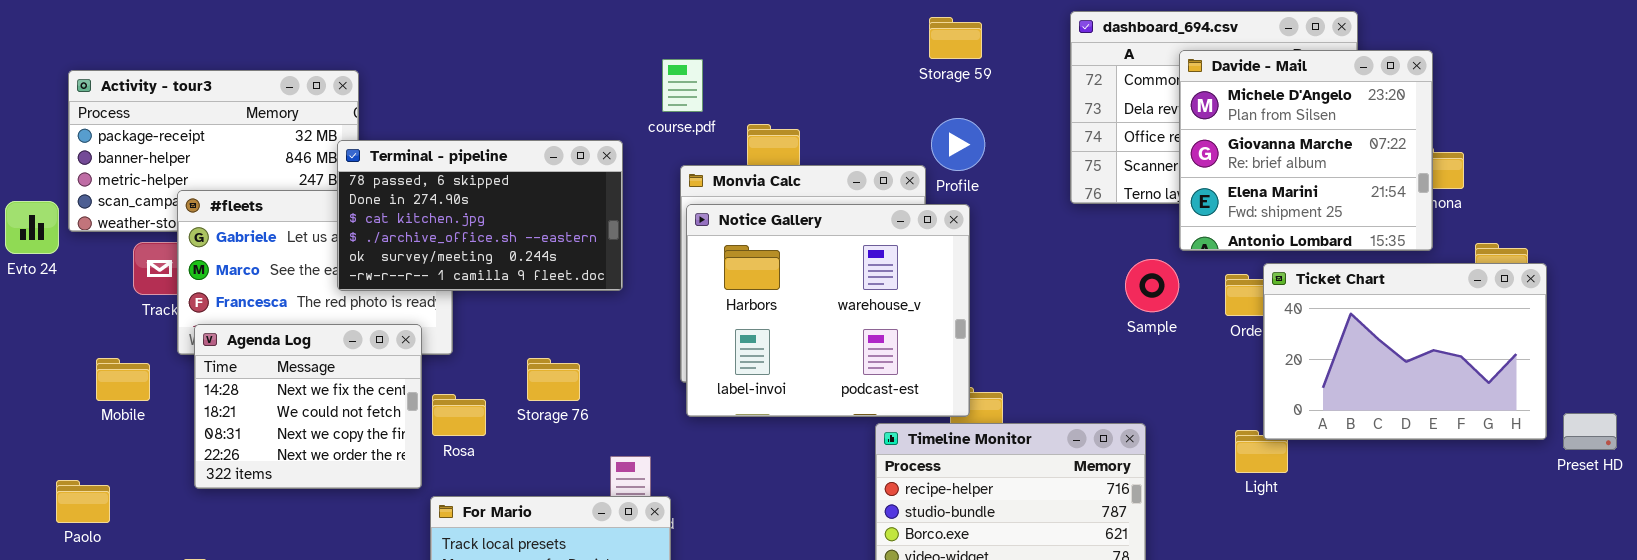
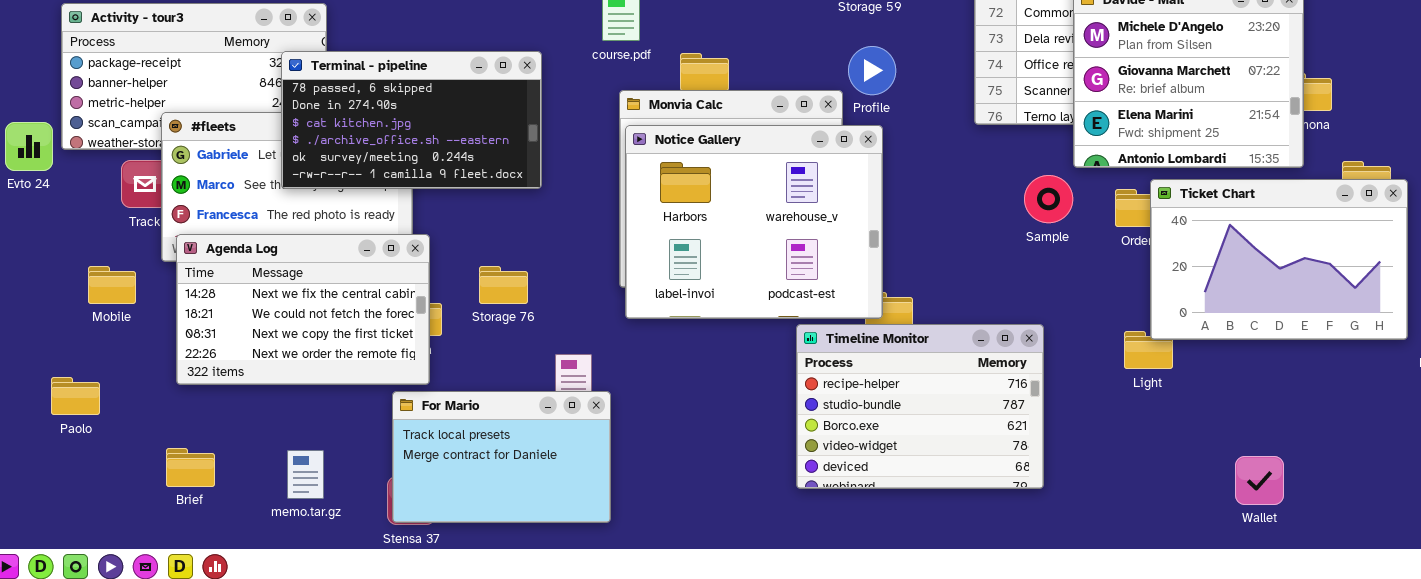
Terminal - pipeline: [337,140,623,291] -> [281,51,542,189], moved
Agenda Log: [194,324,422,489] -> [176,234,430,385], resized

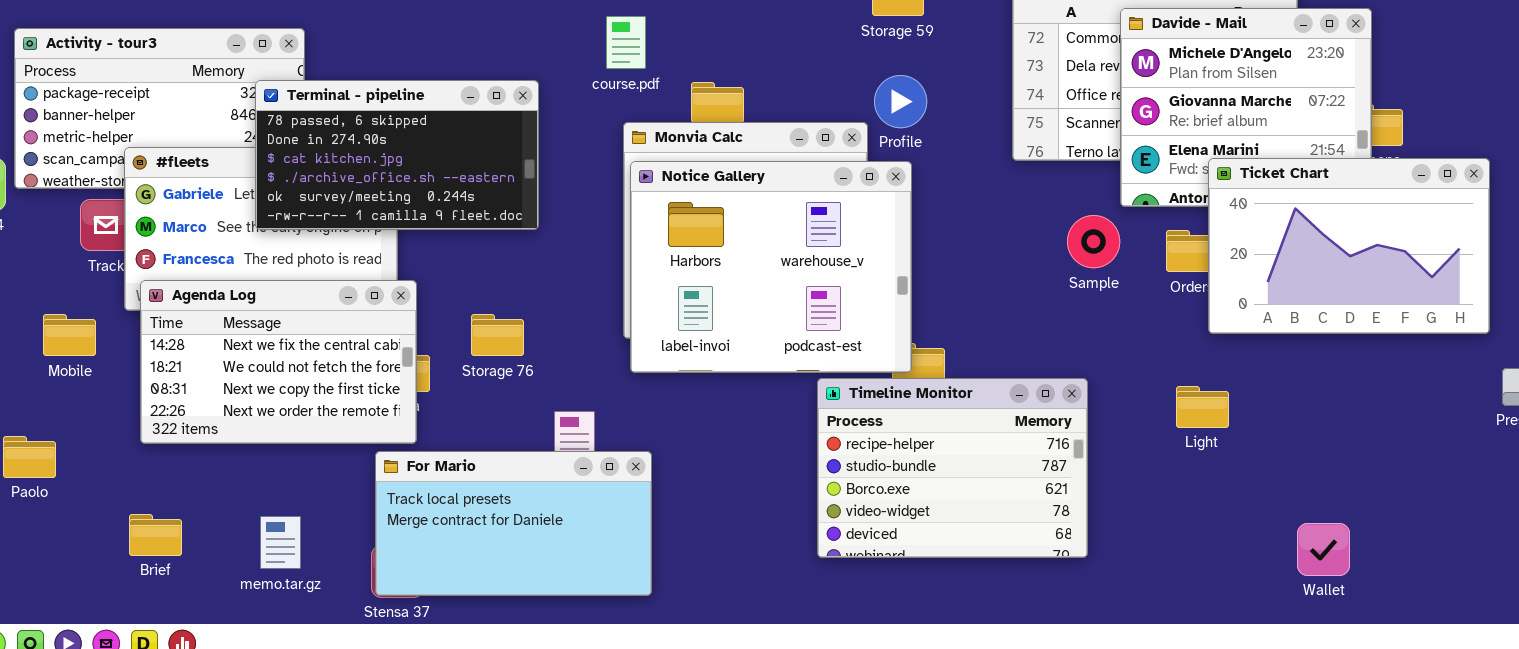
Ticket Chart: [1150,179,1408,340] -> [1208,158,1490,334], moved
For Mario: [392,391,611,523] -> [375,451,652,596], resized

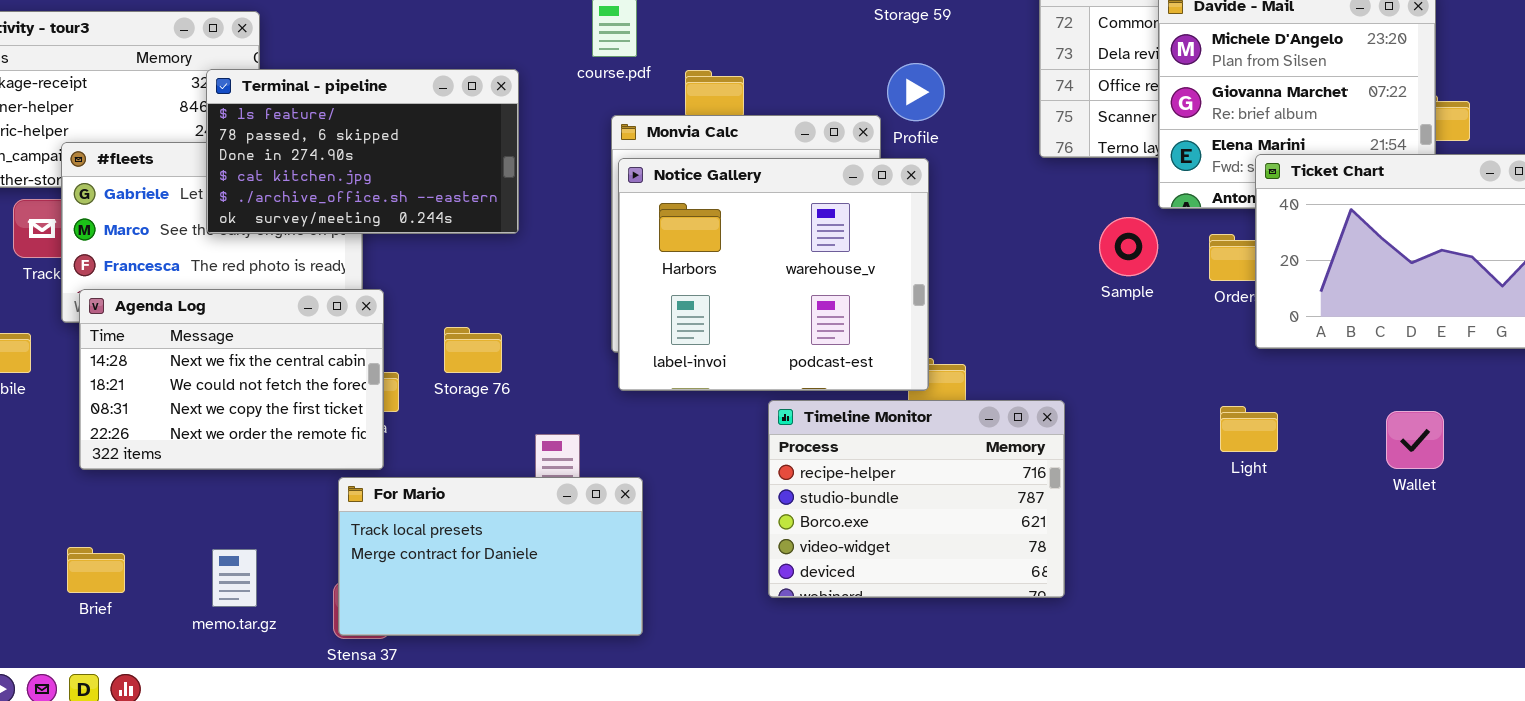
Terminal - pipeline: [255,80,539,230] -> [206,69,519,234], scrolled up 1 row
Timeline Monitor: [817,378,1088,558] -> [768,400,1065,598], moved
Wallet: [1297,523,1350,576] -> [1386,411,1444,469], moved

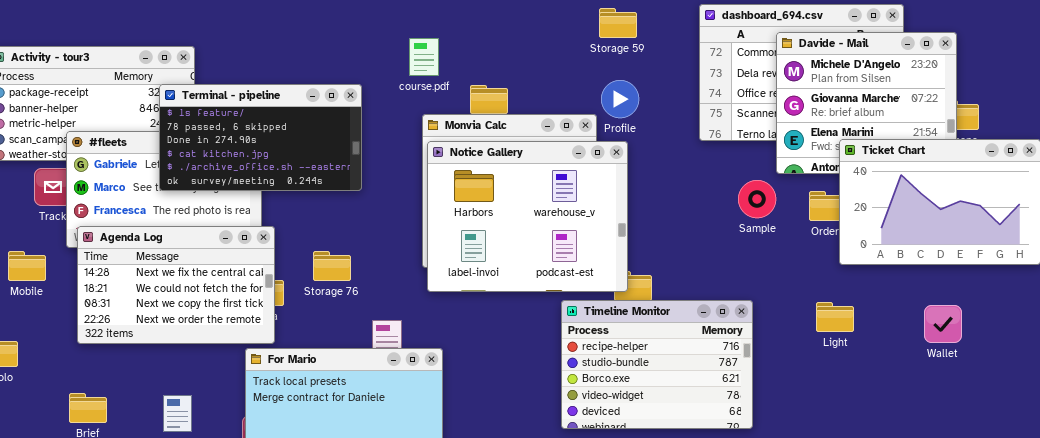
Timeline Monitor: [768,400,1065,598] -> [561,300,753,429], moved

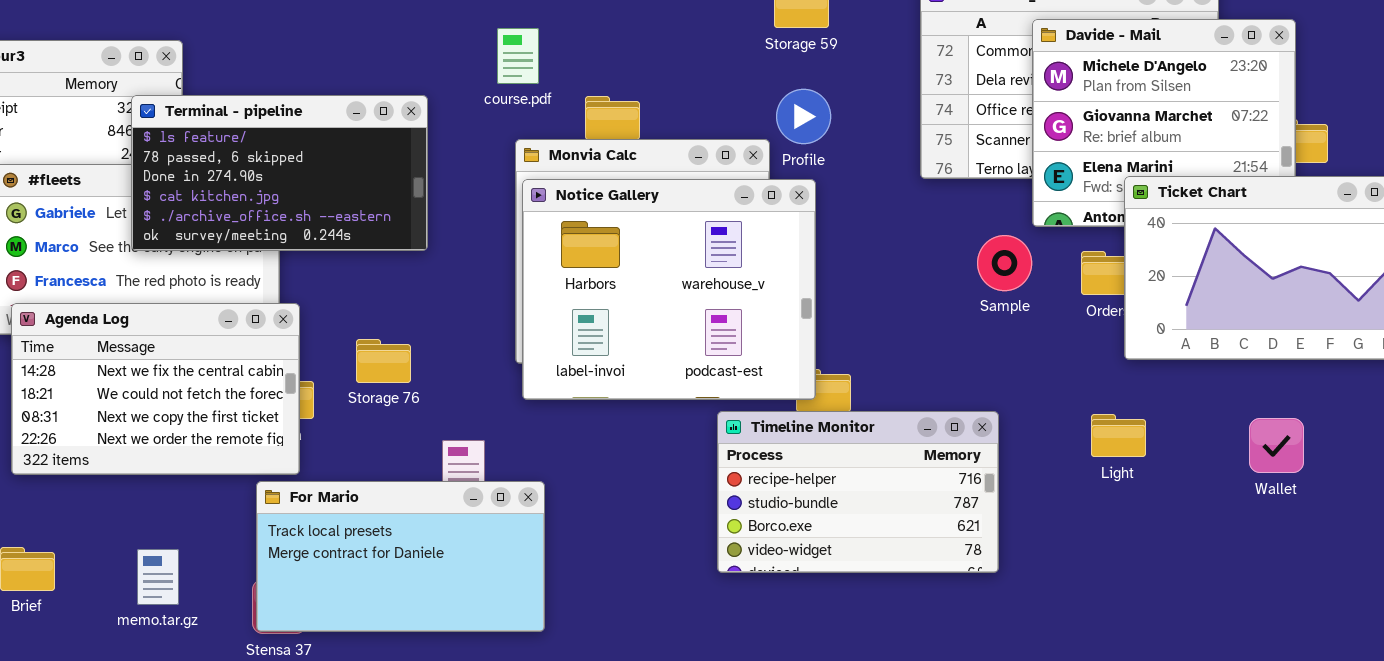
Timeline Monitor: [561,300,753,429] -> [717,411,999,573], resized

